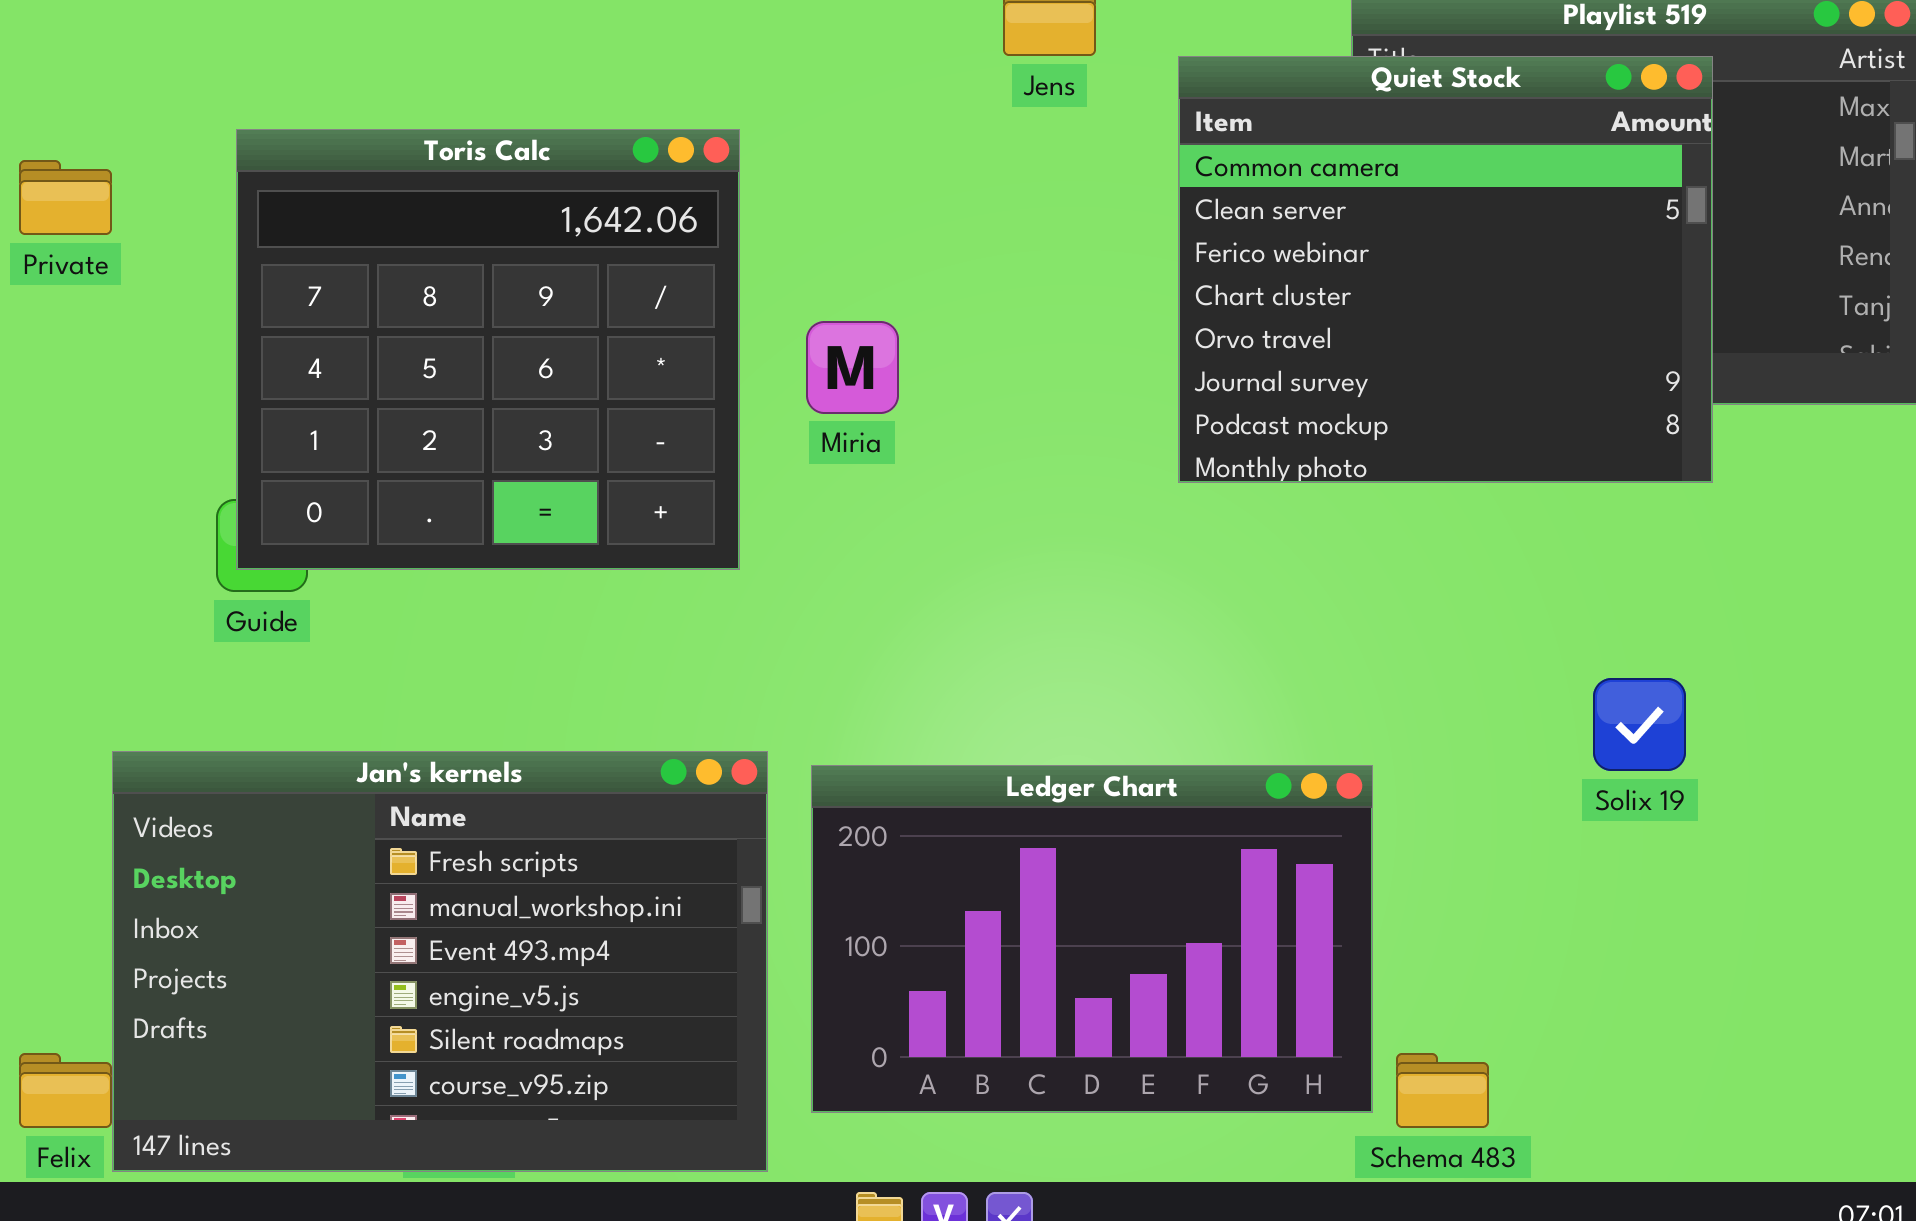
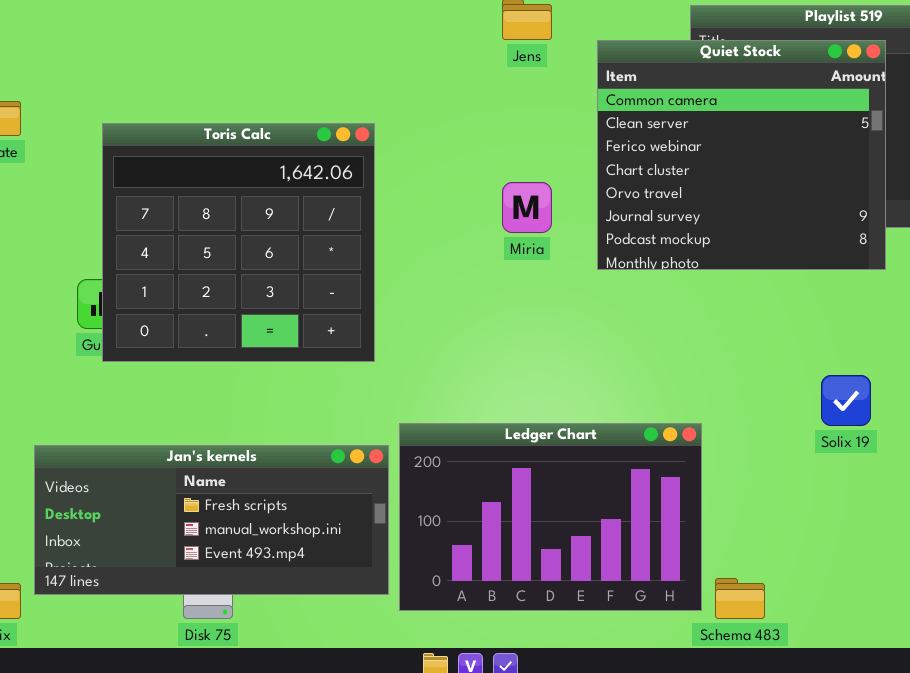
Toris Calc: [236,129,740,570] -> [102,123,375,362], moved
Miria: [806,321,899,414] -> [502,182,552,233], moved
Jan's kernels: [112,751,768,1172] -> [34,445,389,595], moved, resized

